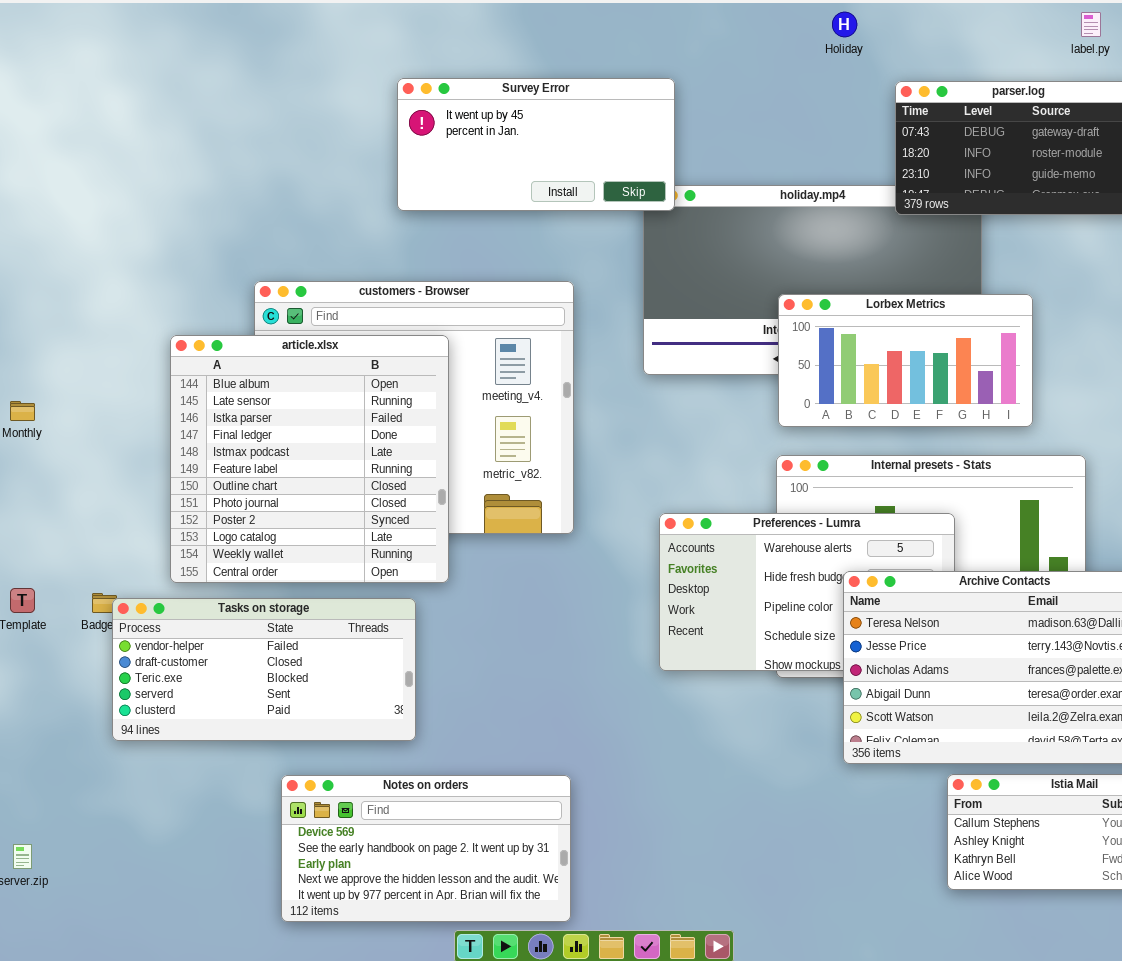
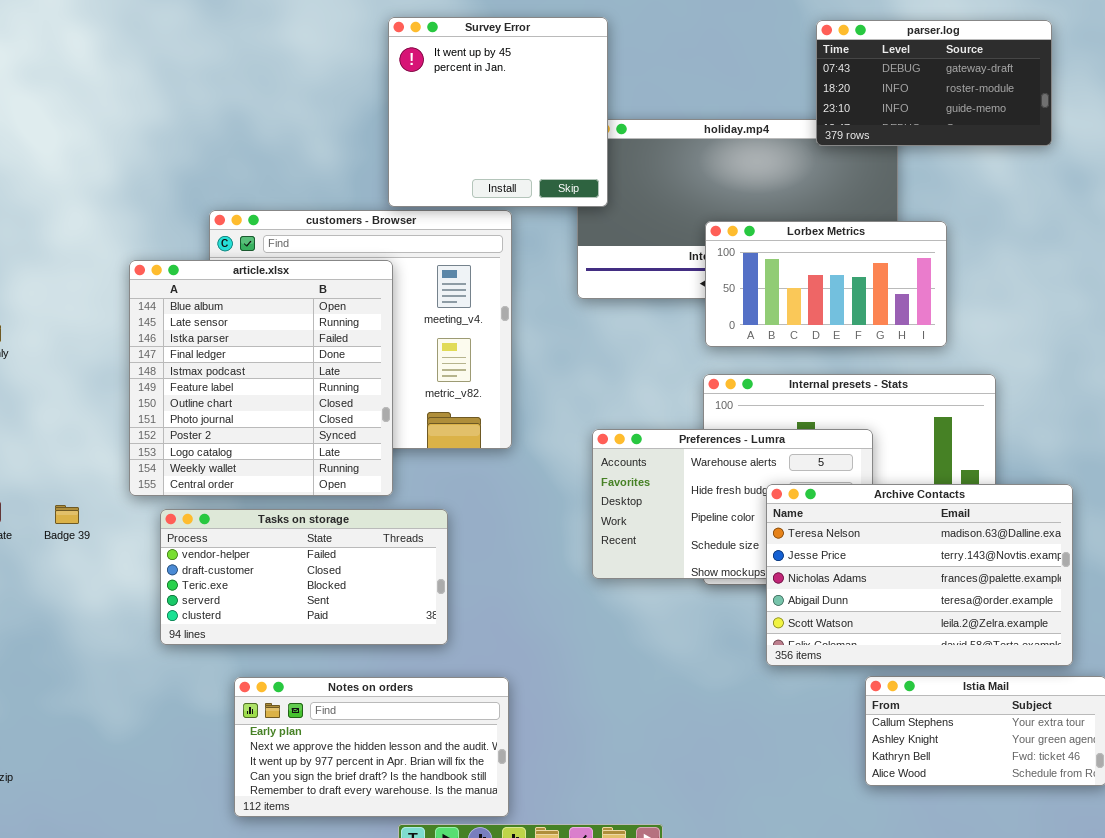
Survey Error: [397,78,675,211] -> [388,17,608,207], resized
Tasks on storage: [112,598,416,741] -> [160,509,448,645], moved
Notes on orders: [281,775,571,922] -> [234,677,509,817], scrolled down 2 rows

